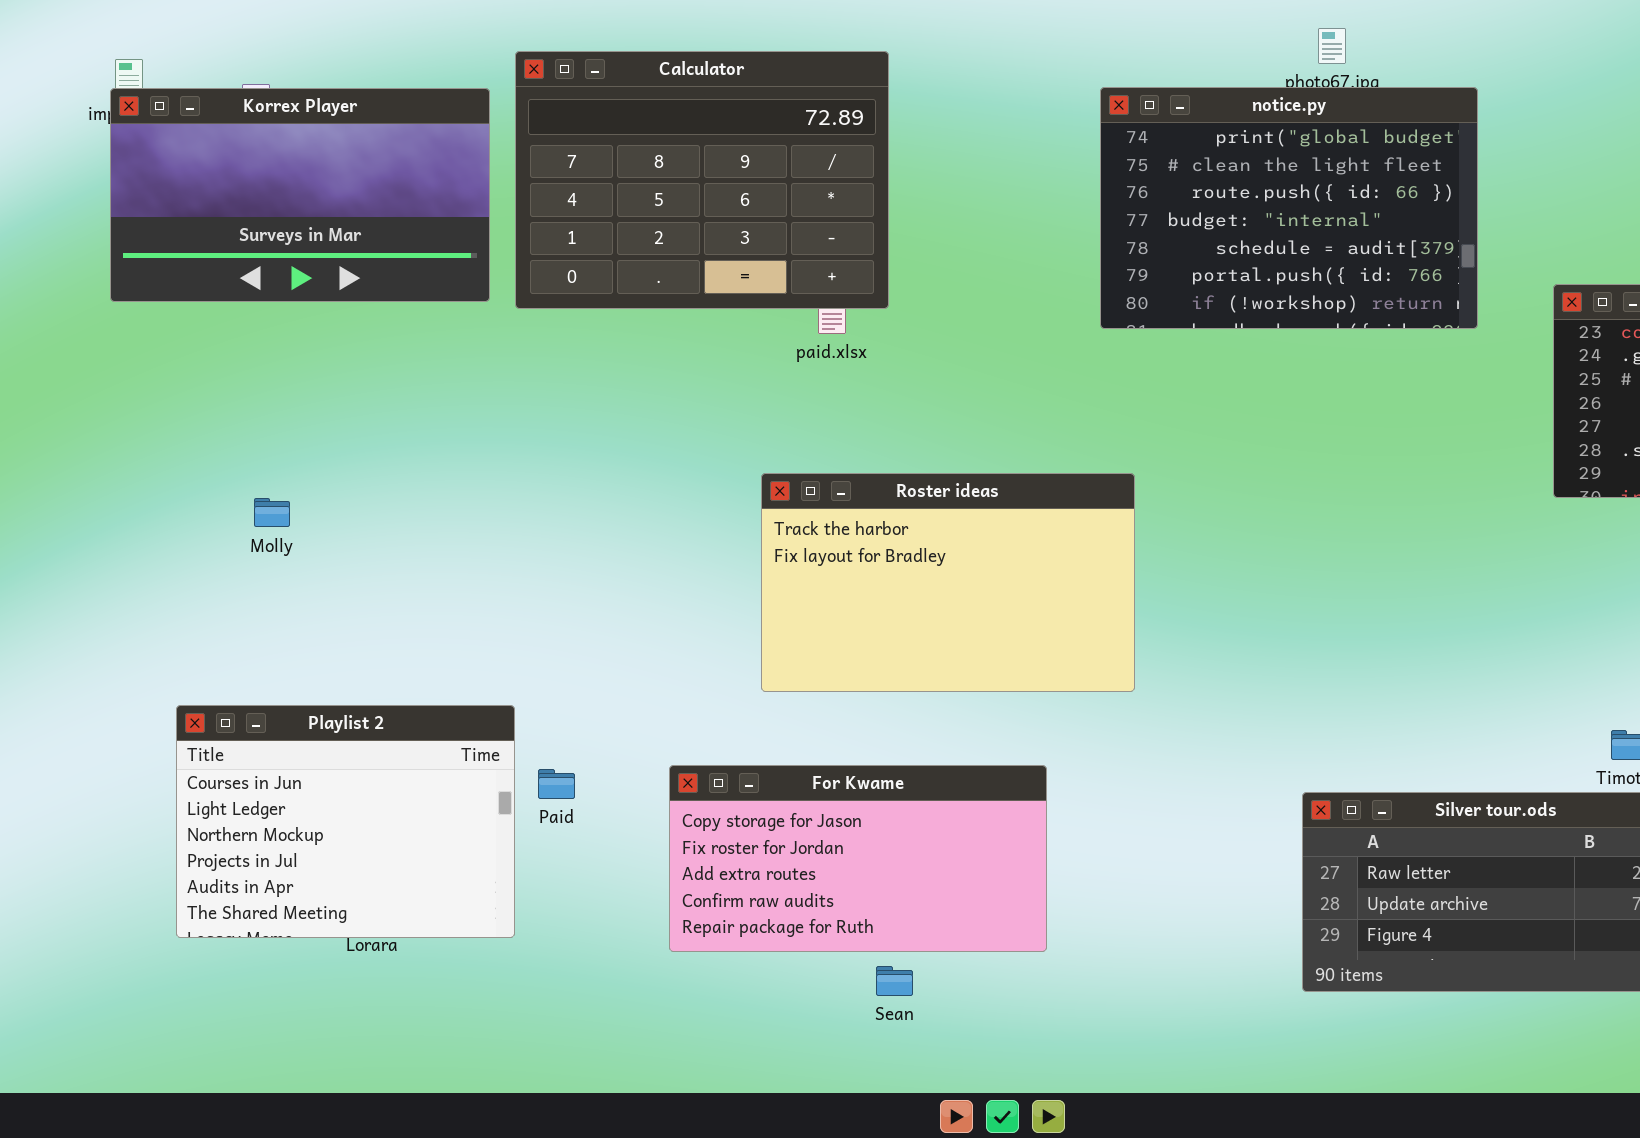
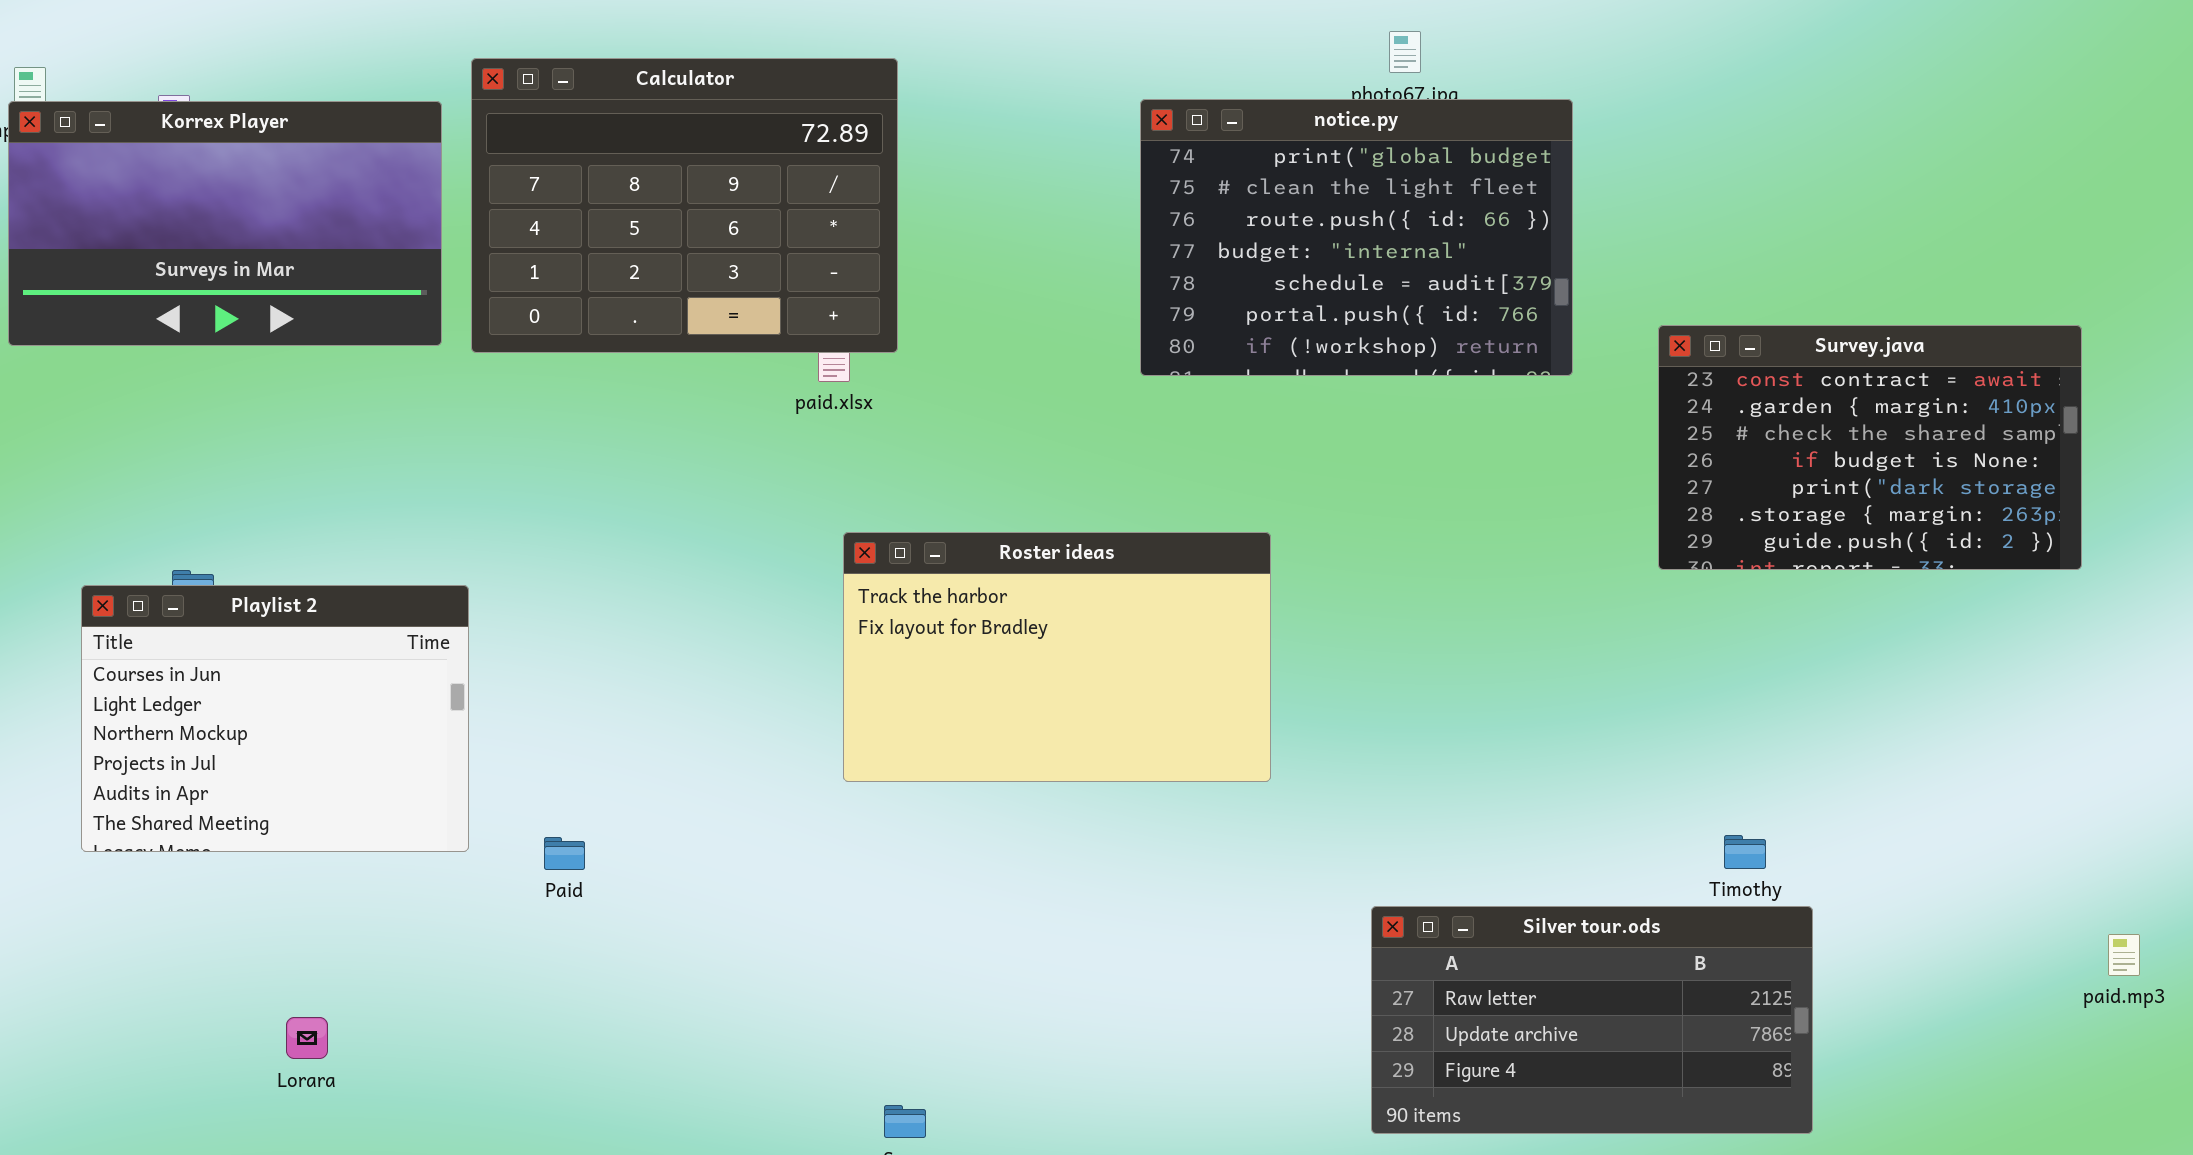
Roster ideas: [761,473,1135,692] -> [843,532,1271,782], moved
Playlist 2: [176,705,515,938] -> [81,585,469,852], moved
For Kwame: [669,765,1047,952] -> none, closed
Paid: [538,769,575,799] -> [544,837,585,870], moved

